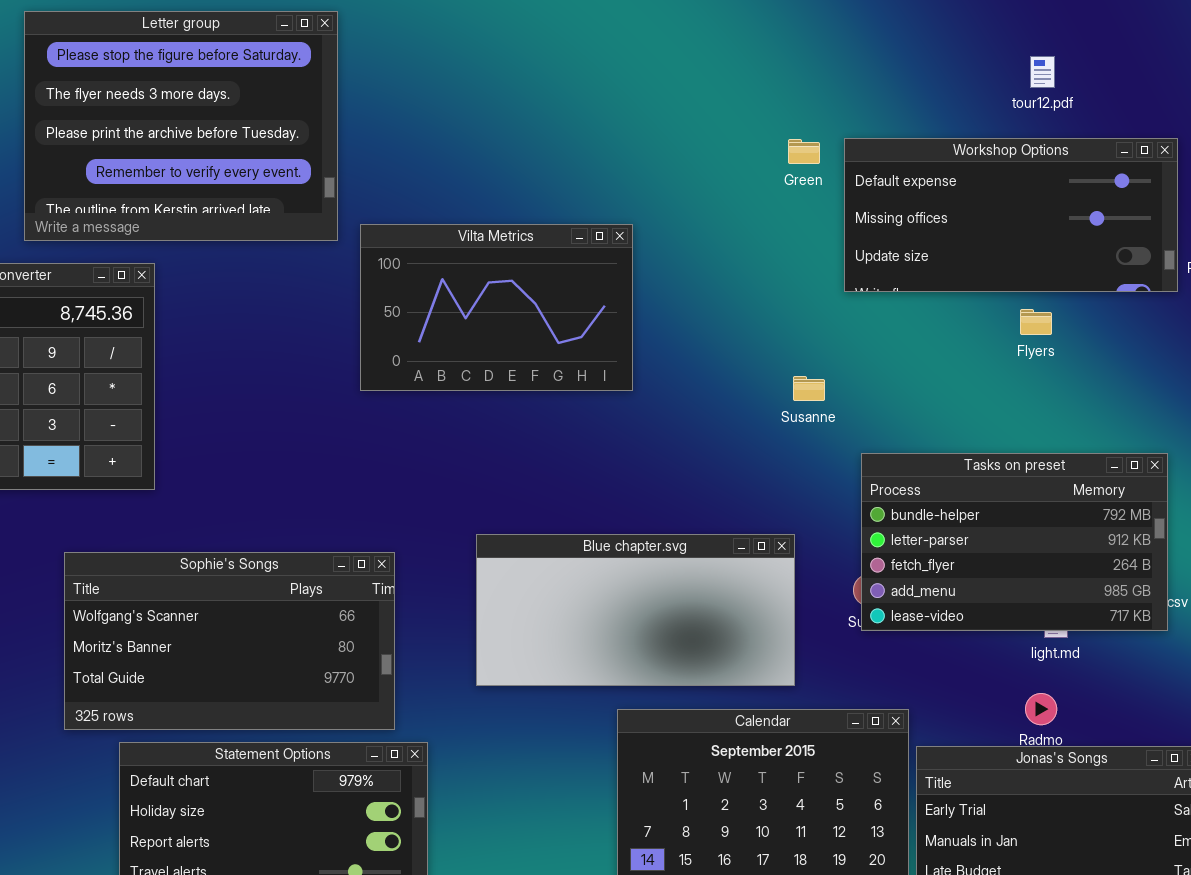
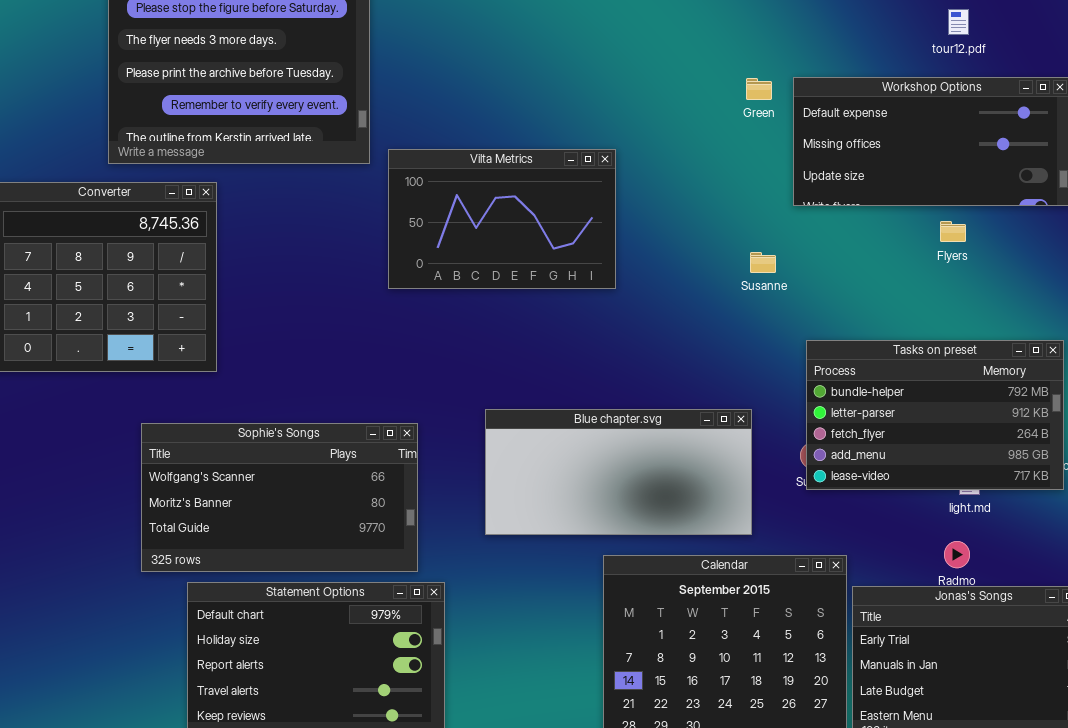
Susanne: [793,376,825,401] -> [750,252,776,273], moved

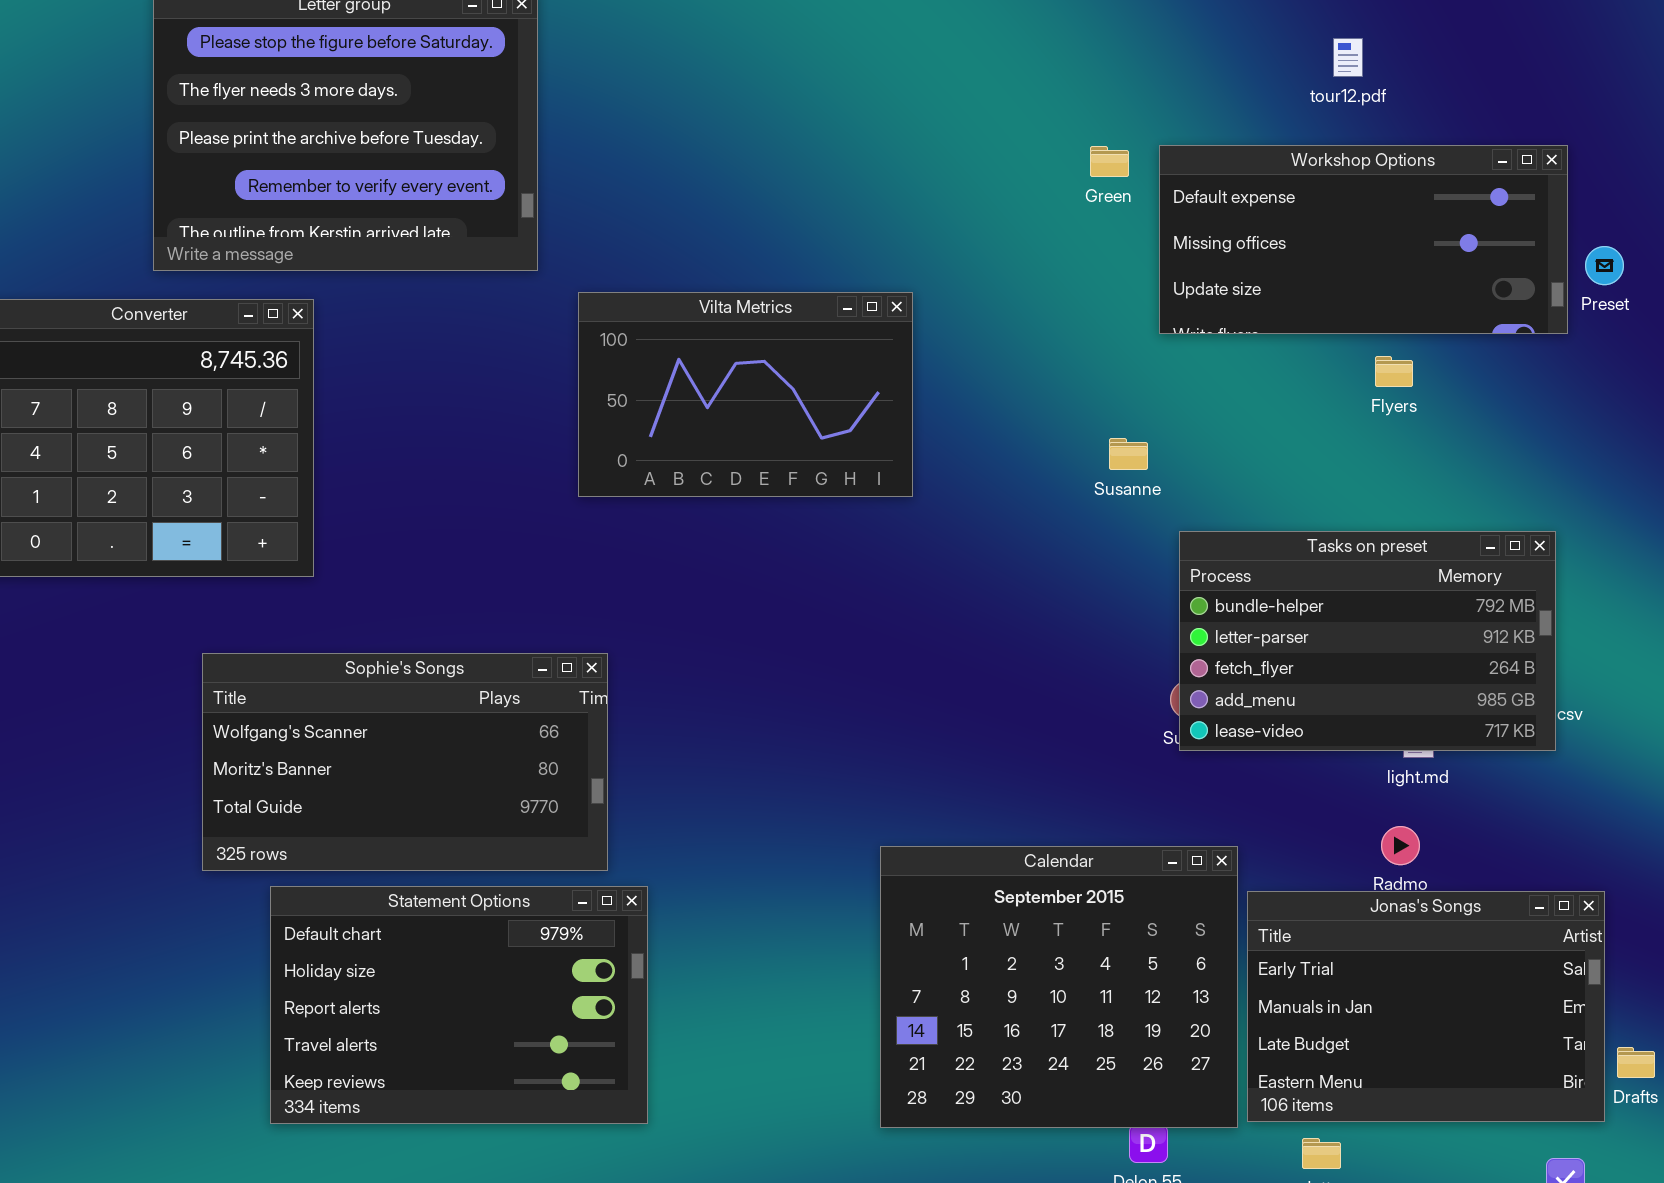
tour12.pdf: [948,9,969,35] -> [1333,38,1363,77], moved
Vilta Metrics: [388,149,616,289] -> [578,292,913,497], moved
Susanne: [750,252,776,273] -> [1109,438,1148,470], moved
Blue chapter.svg: [485,409,752,535] -> none, closed

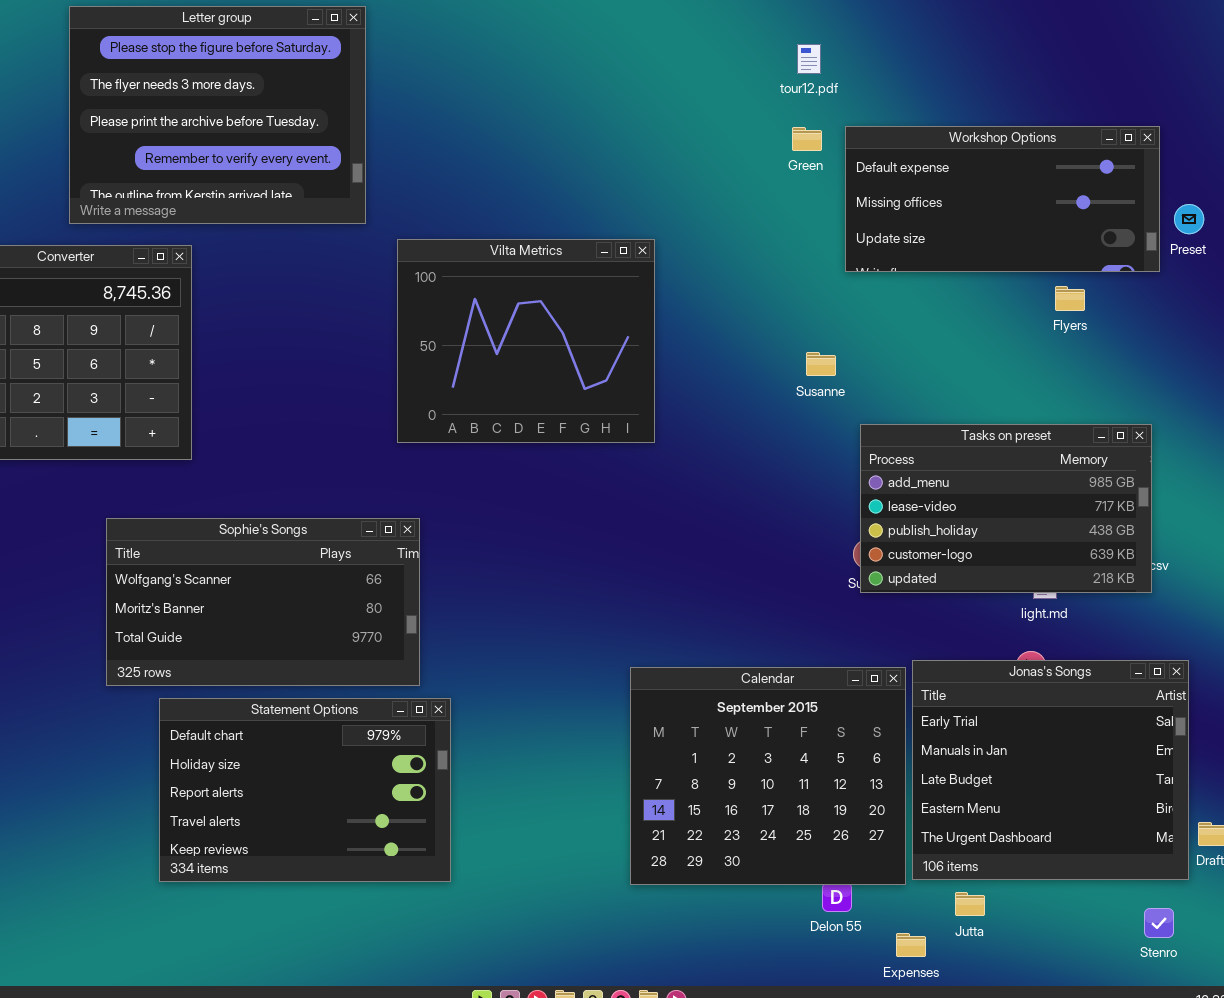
tour12.pdf: [1333,38,1363,77] -> [797,44,821,74], moved
Vilta Metrics: [578,292,913,497] -> [397,239,655,443], resized
Flyers: [1375,356,1413,387] -> [1055,286,1085,311], moved
Tasks on preset: [1179,531,1556,751] -> [860,424,1152,593], scrolled down 3 rows
Jonas's Songs: [1247,891,1605,1122] -> [912,660,1189,880], resized

